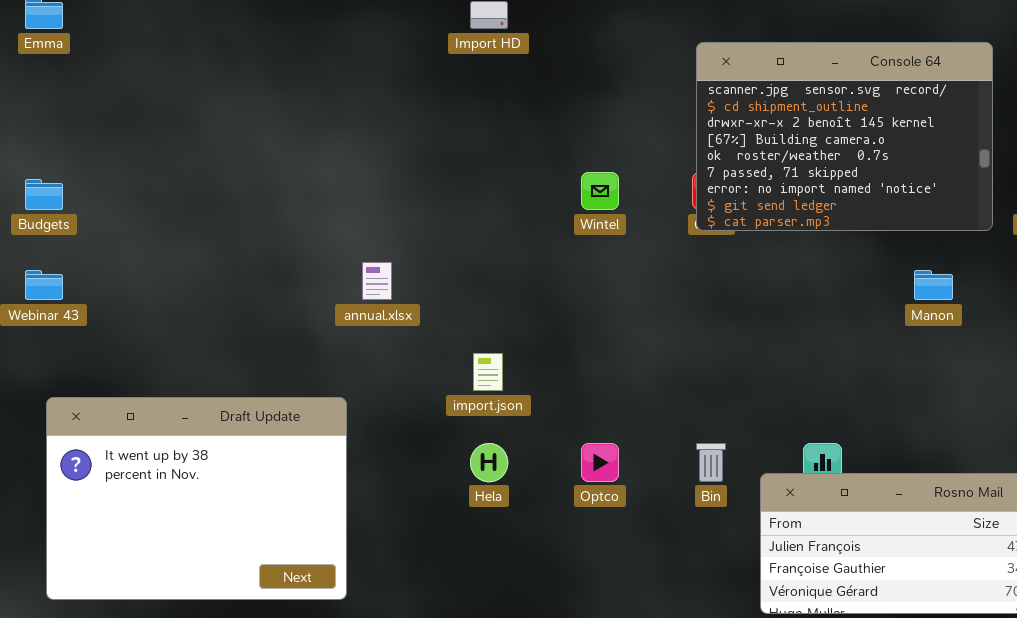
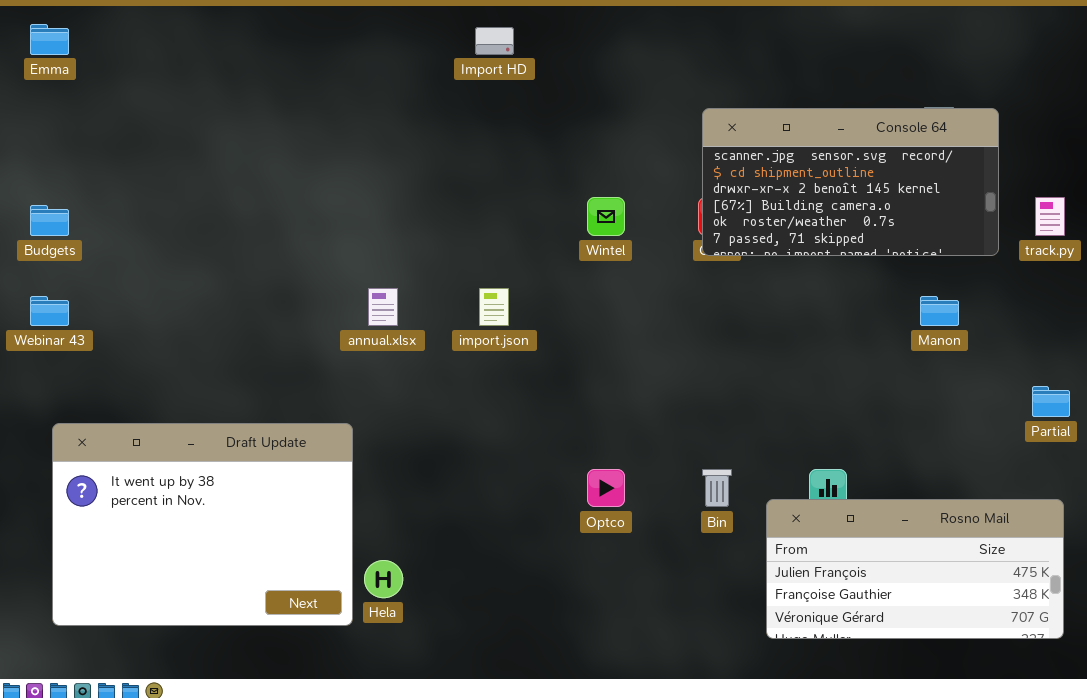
Console 64: [696,42,993,231] -> [702,108,999,256], resized
import.json: [473,353,503,391] -> [479,288,509,326], moved
Hela: [470,443,508,482] -> [364,560,403,598], moved

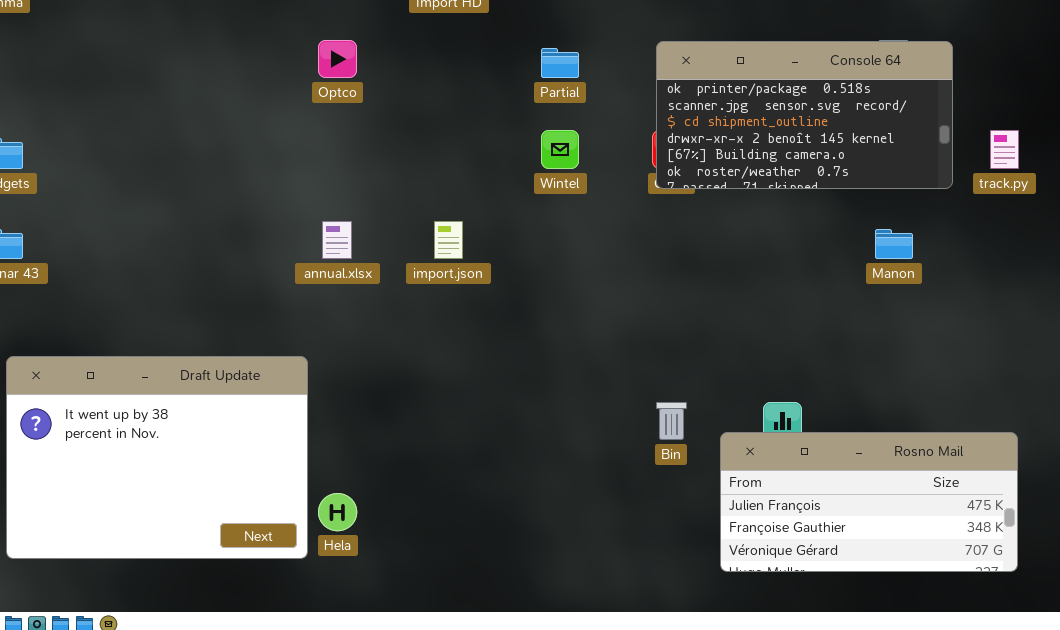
Console 64: [702,108,999,256] -> [656,41,953,189], scrolled up 1 row
Partial: [1032,386,1070,417] -> [541,48,579,78], moved
Optco: [587,469,625,507] -> [318,40,357,78], moved

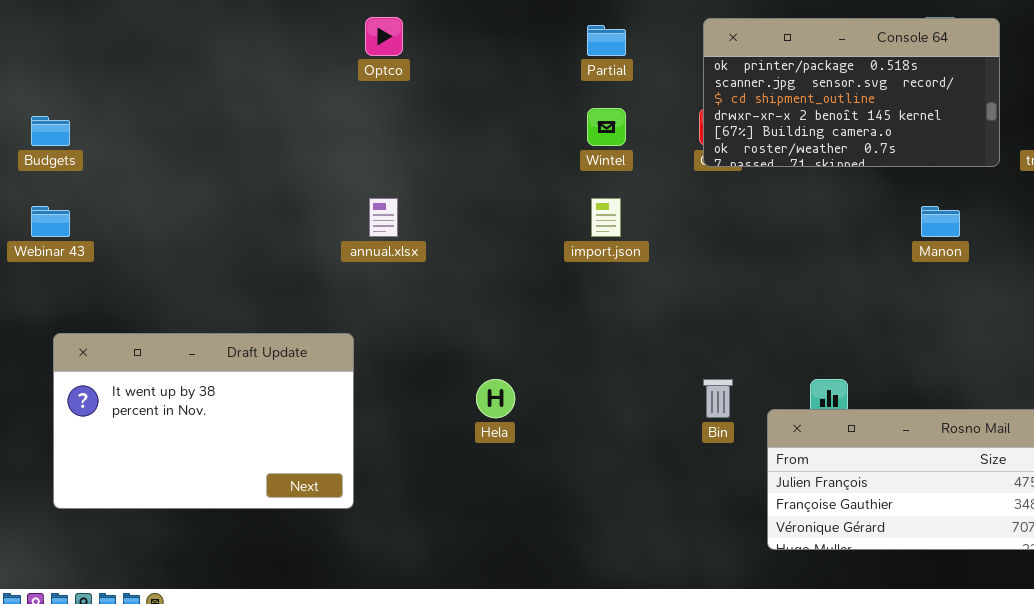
import.json: [434,221,463,259] -> [591,198,621,237], moved
Draft Update: [6,356,308,559] -> [53,333,354,509], resized
Hela: [318,493,357,531] -> [476,379,515,418], moved

